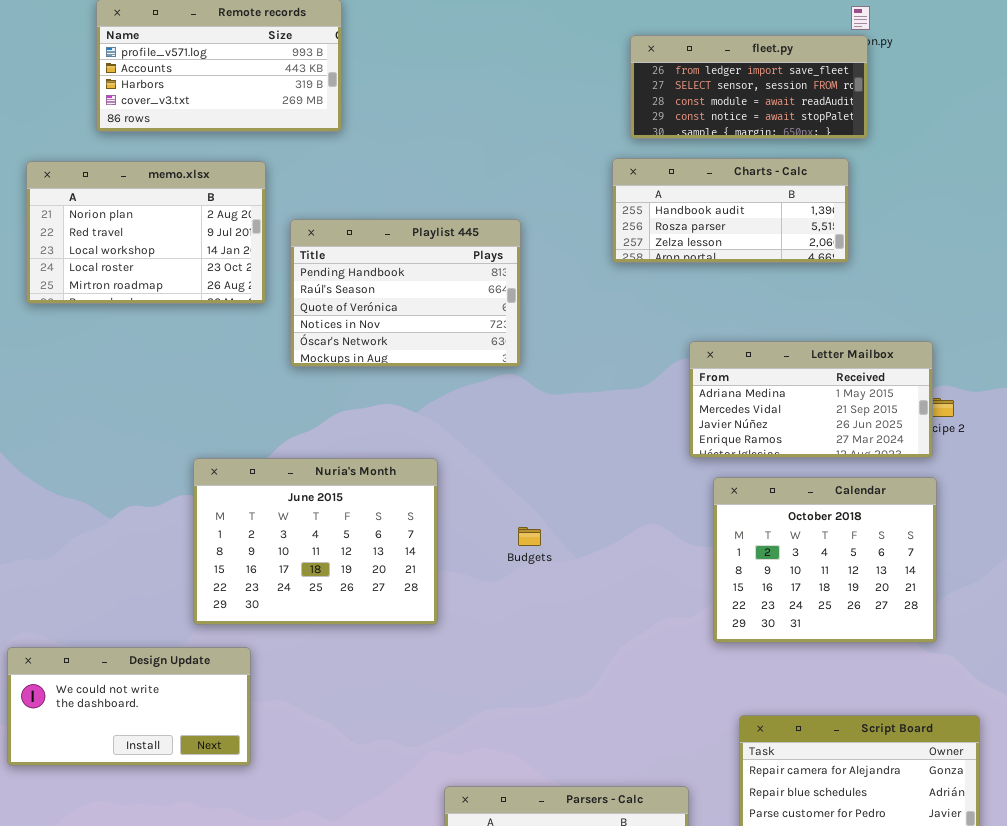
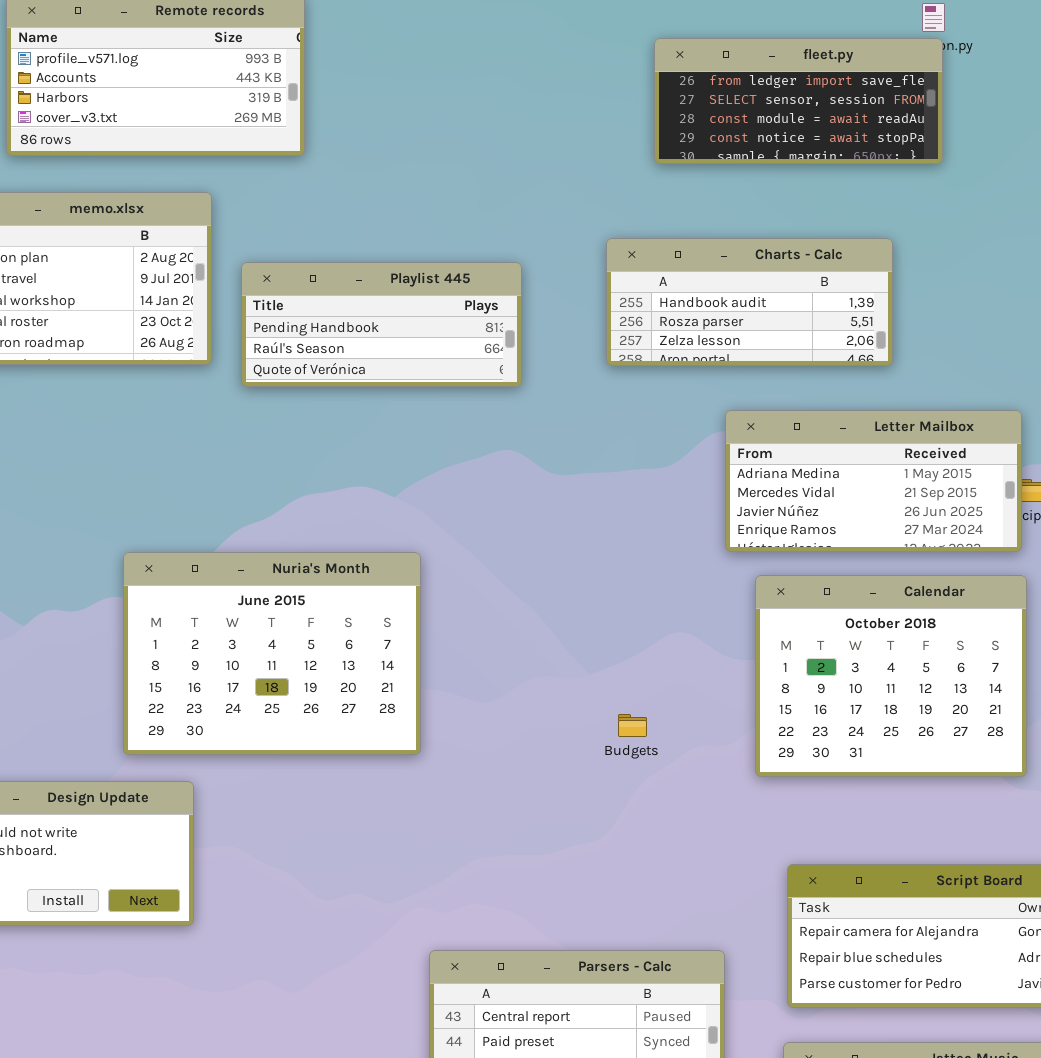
Charts - Calc: [612,158,849,263] -> [606,238,893,366], moved
Playlist 445: [290,219,521,367] -> [241,262,522,387], resized
Budgets: [518,527,541,546] -> [618,714,647,737], moved

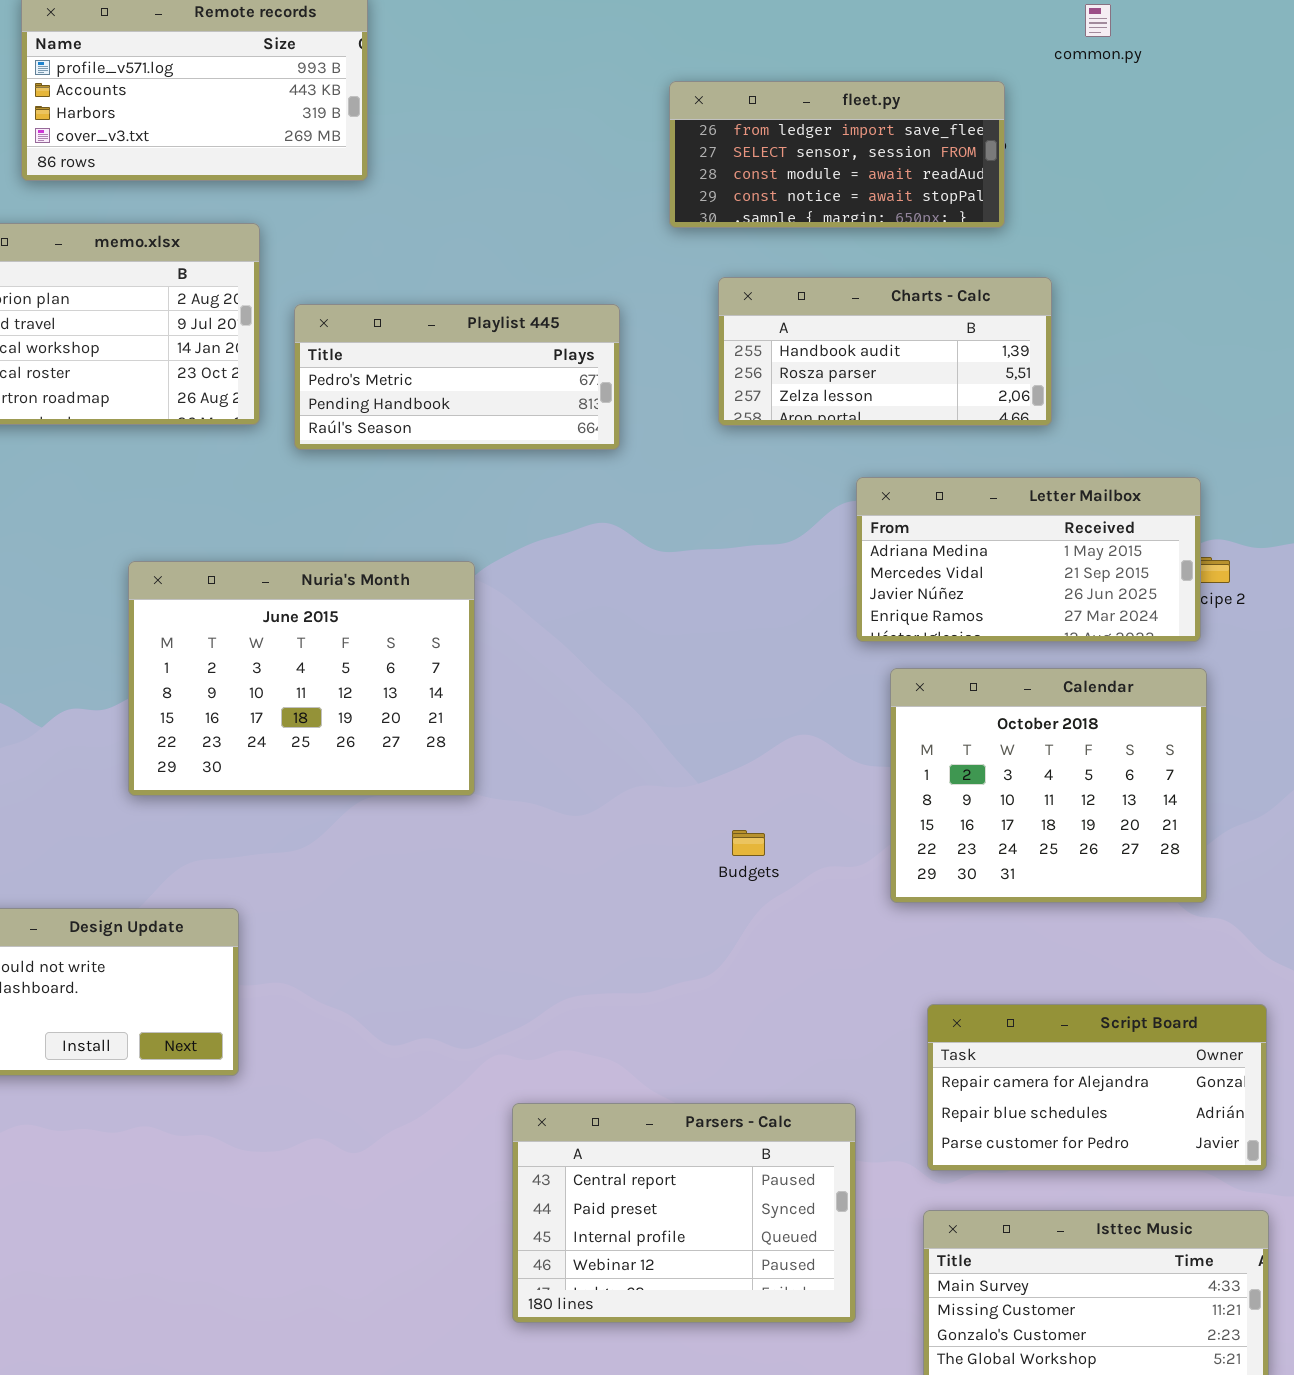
fleet.py: [654,38,943,164] -> [669,81,1005,228], moved
Playlist 445: [241,262,522,387] -> [294,304,620,450], scrolled up 1 row
Nuria's Month: [123,552,421,755] -> [128,561,475,796], moved

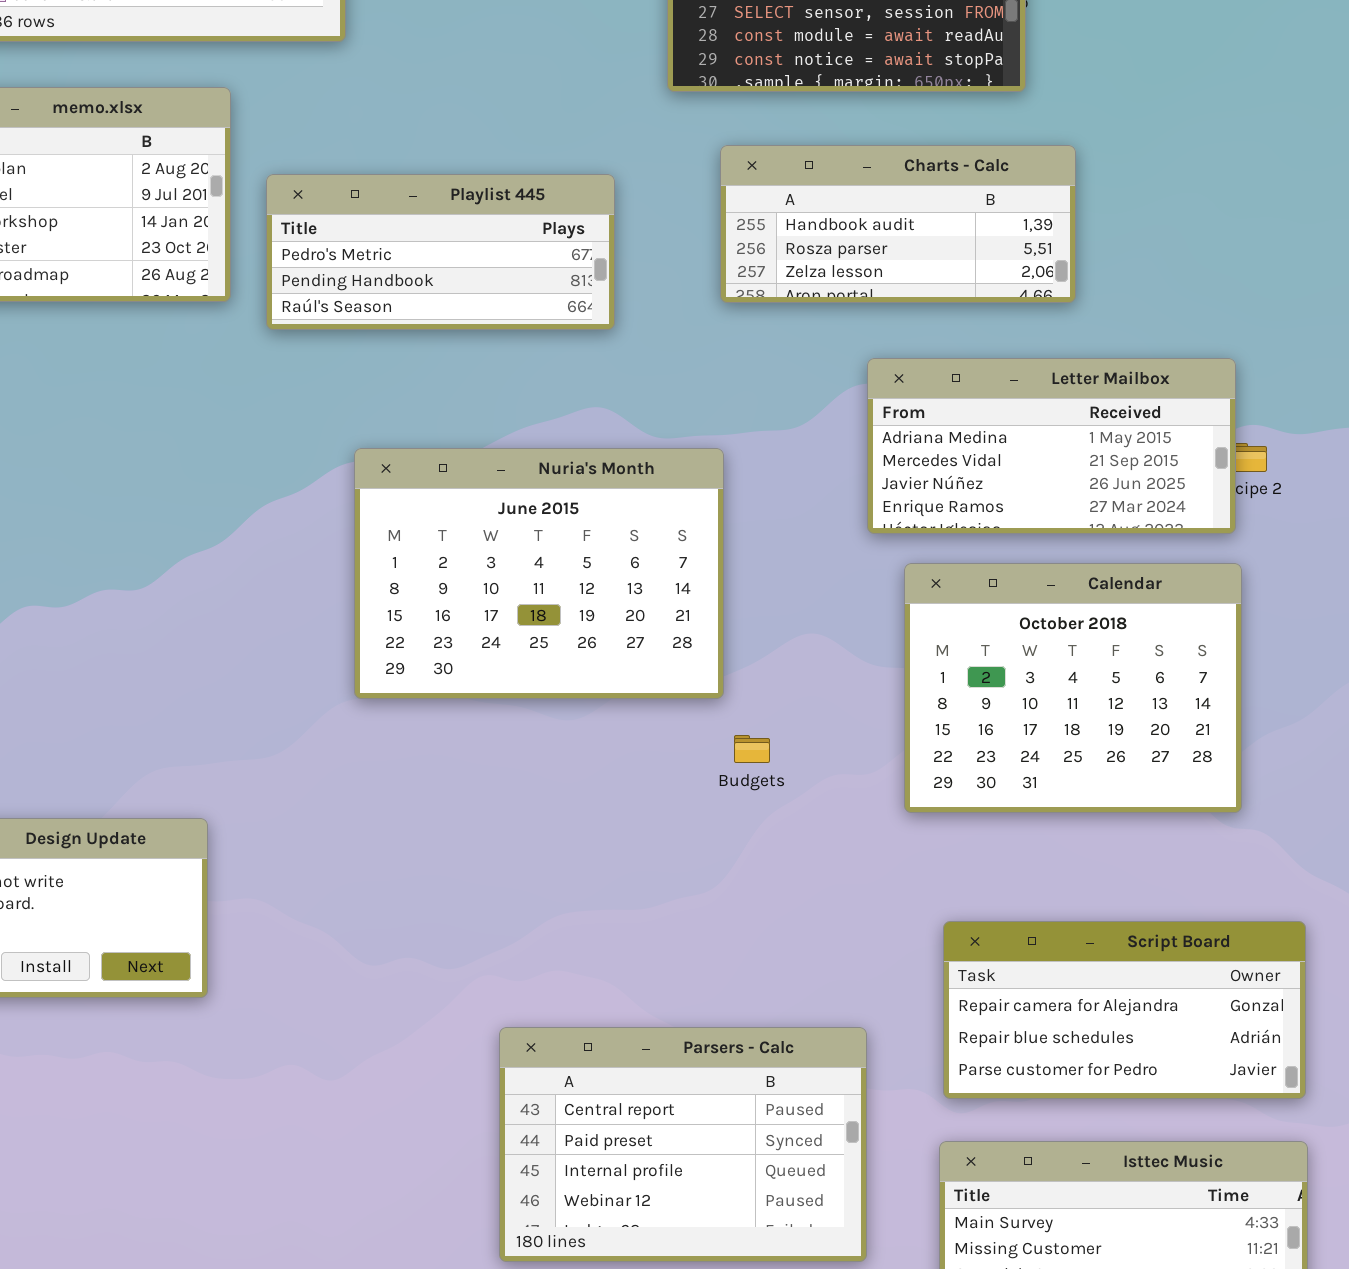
Nuria's Month: [128,561,475,796] -> [354,448,724,699], moved

